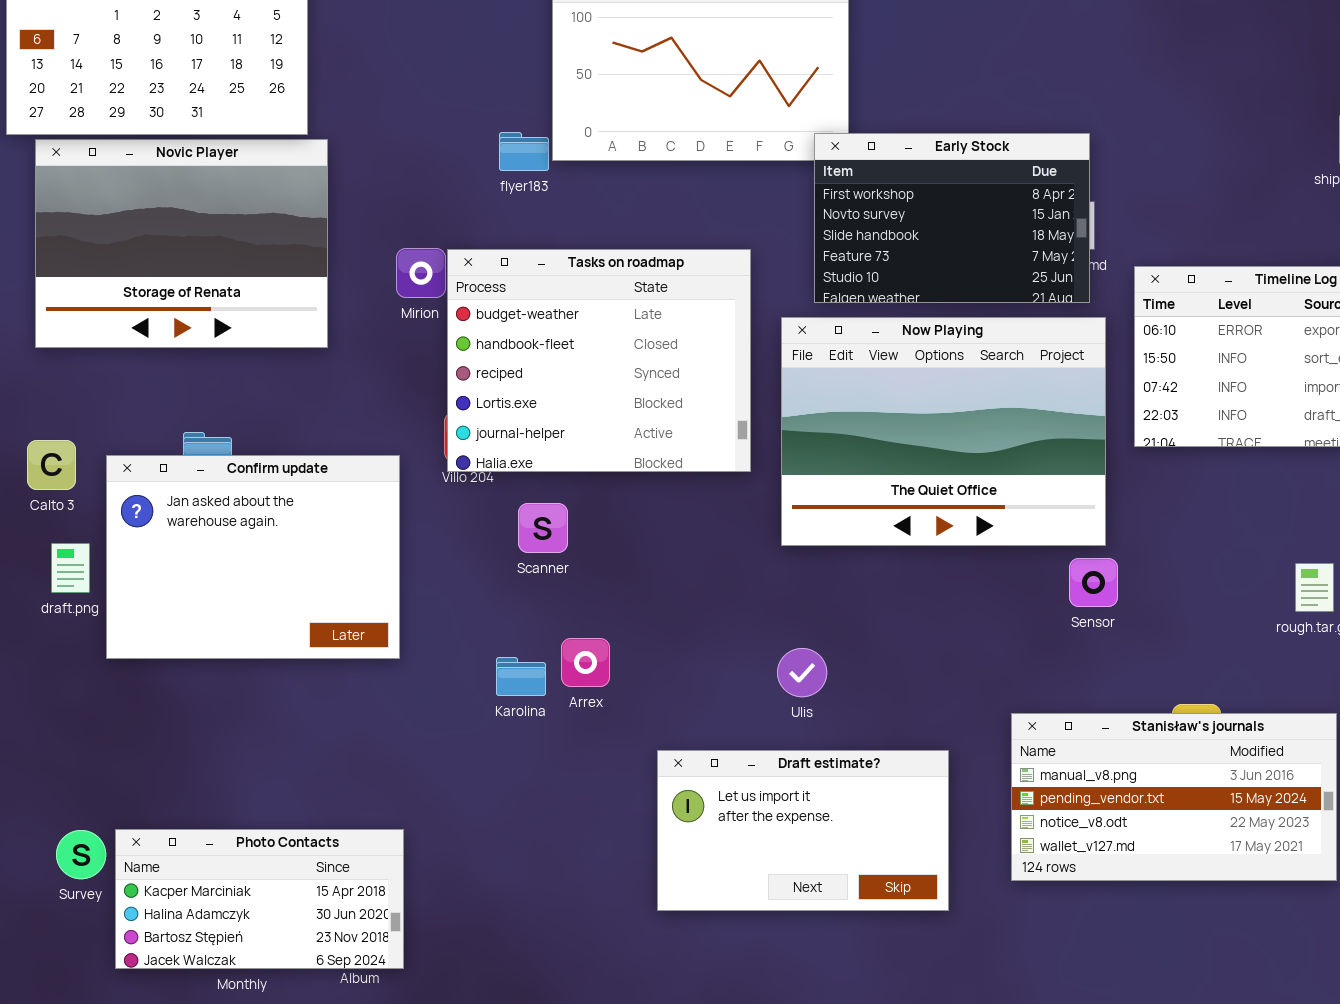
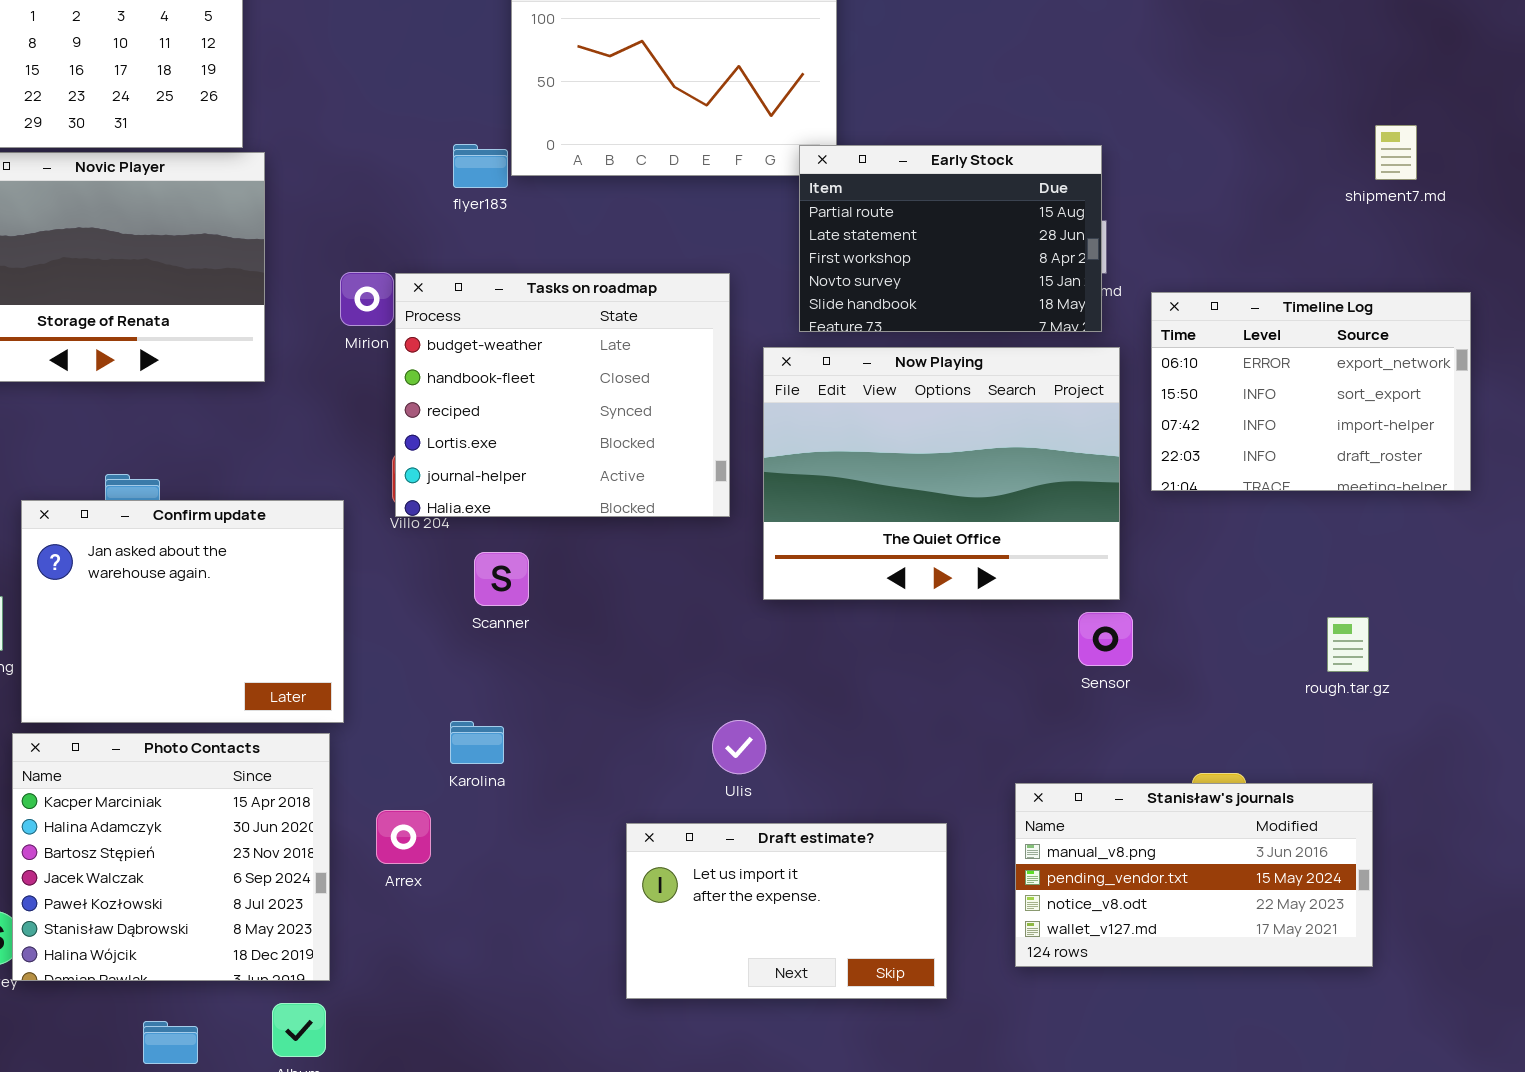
Early Stock: [814,133,1090,303] -> [799,145,1102,332], scrolled up 2 rows
Arrex: [561,638,610,687] -> [376,810,431,864], moved
Ulis: [777,648,827,697] -> [712,720,766,774], moved
Photo Contacts: [115,829,404,969] -> [12,733,330,981], moved, resized

